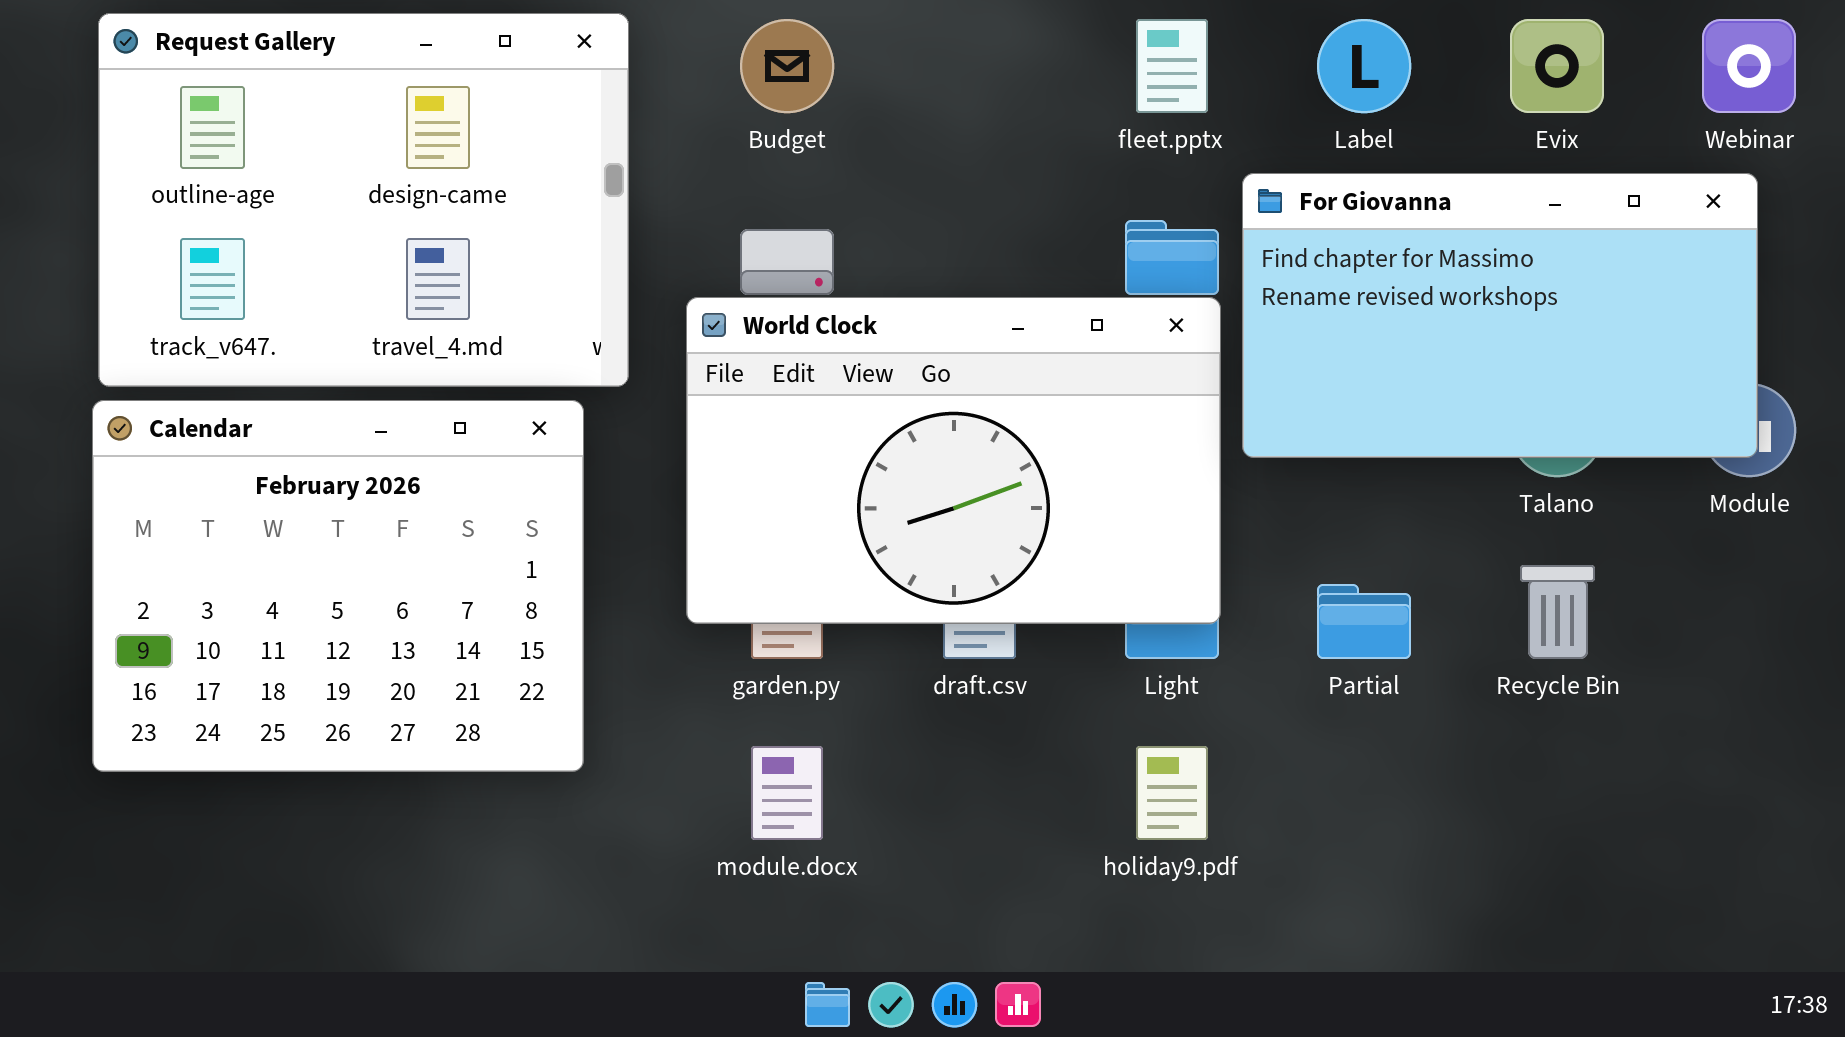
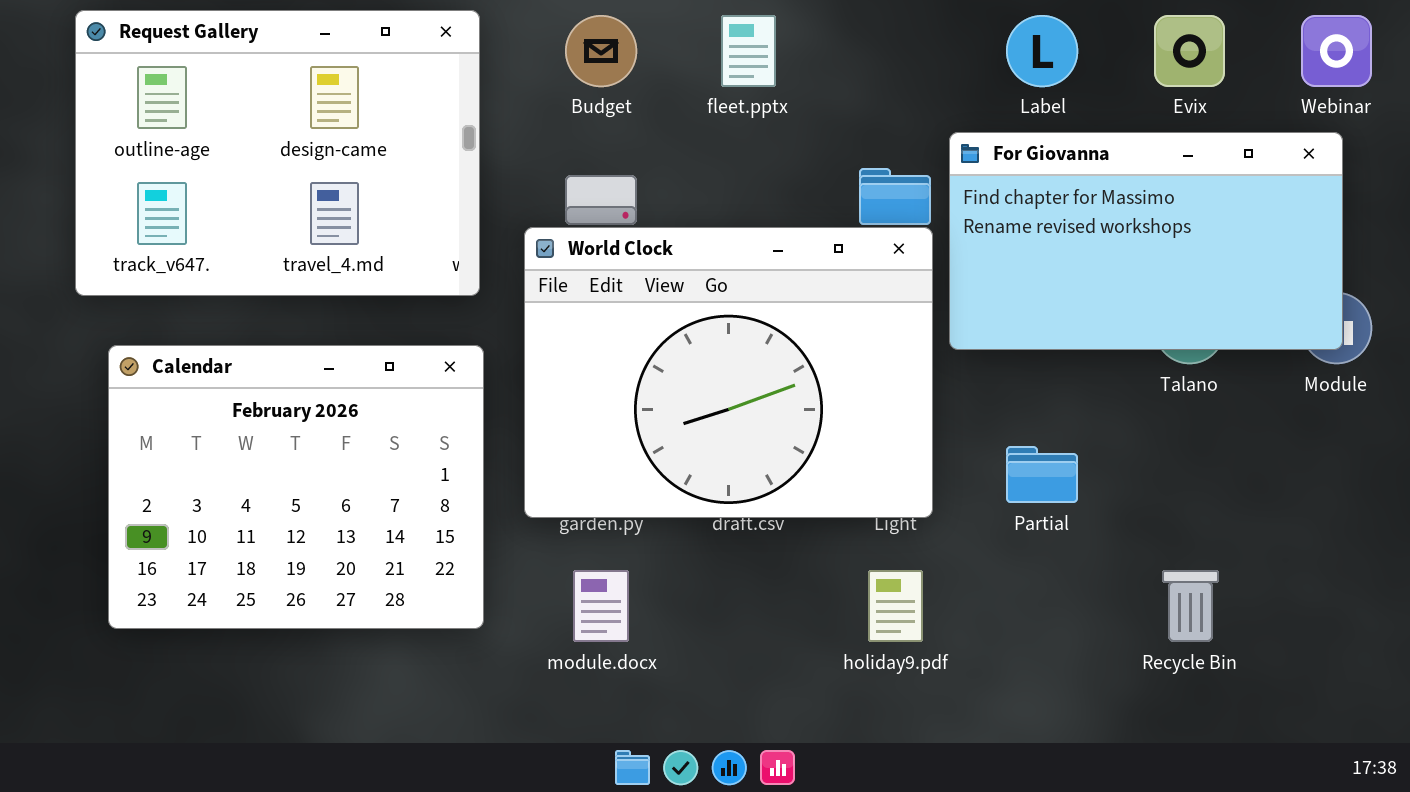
fleet.pptx: [1136,19,1208,113] -> [721,15,776,87], moved
World Clock: [686,297,1221,624] -> [524,227,933,518], resized
Calendar: [92,400,584,772] -> [108,345,484,629], moved
Recycle Bin: [1520,565,1595,659] -> [1162,570,1219,642], moved

